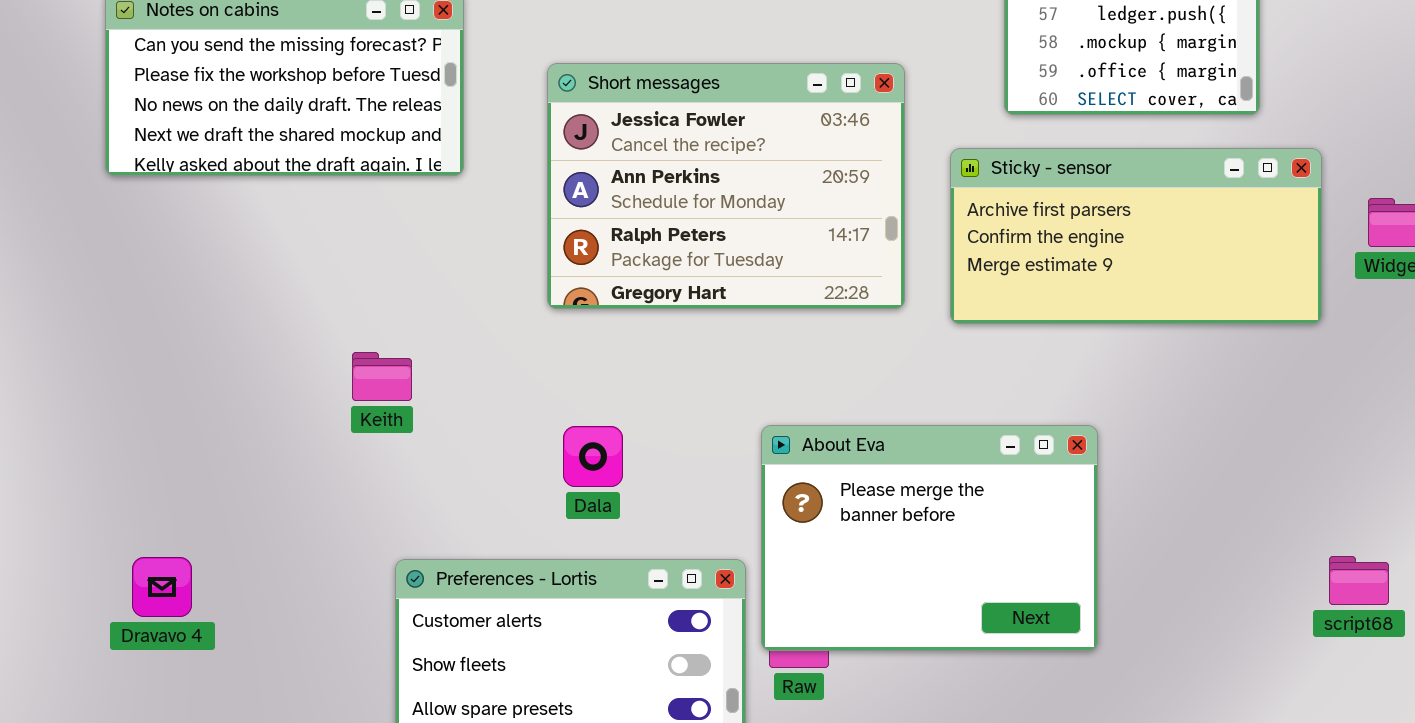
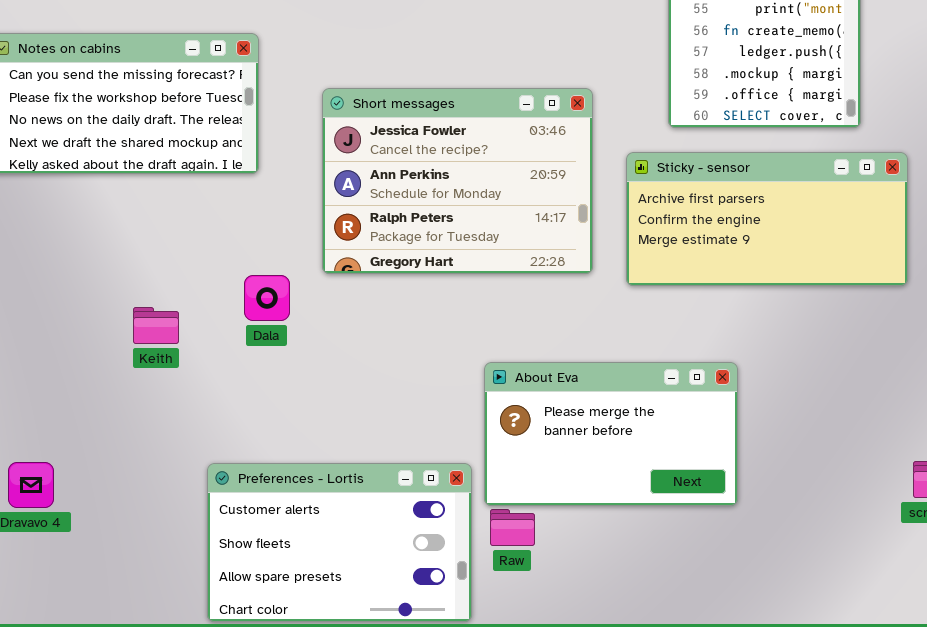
Keith: [352,352,412,401] -> [133,307,179,344], moved
About Eva: [761,425,1098,651] -> [484,362,738,506], resized
Dala: [563,426,623,487] -> [244,275,290,321], moved

